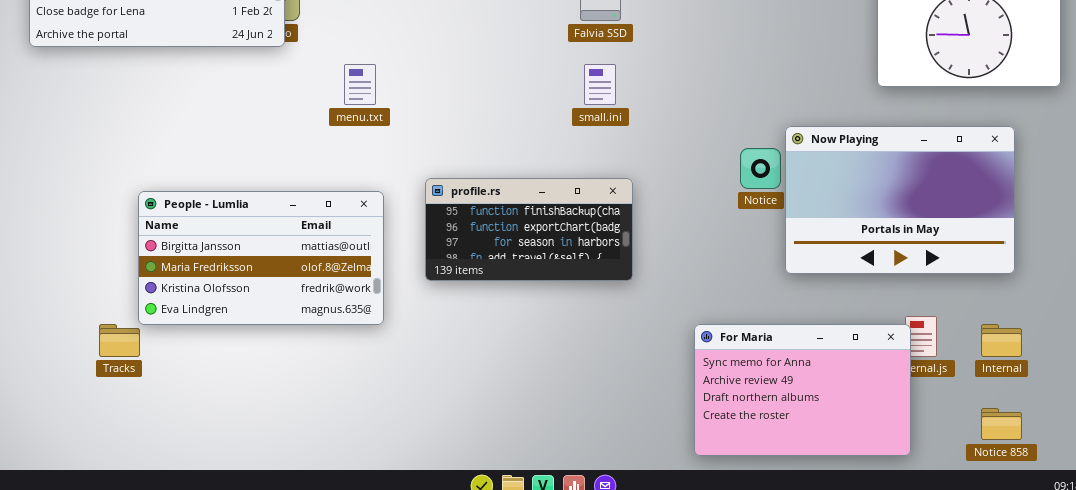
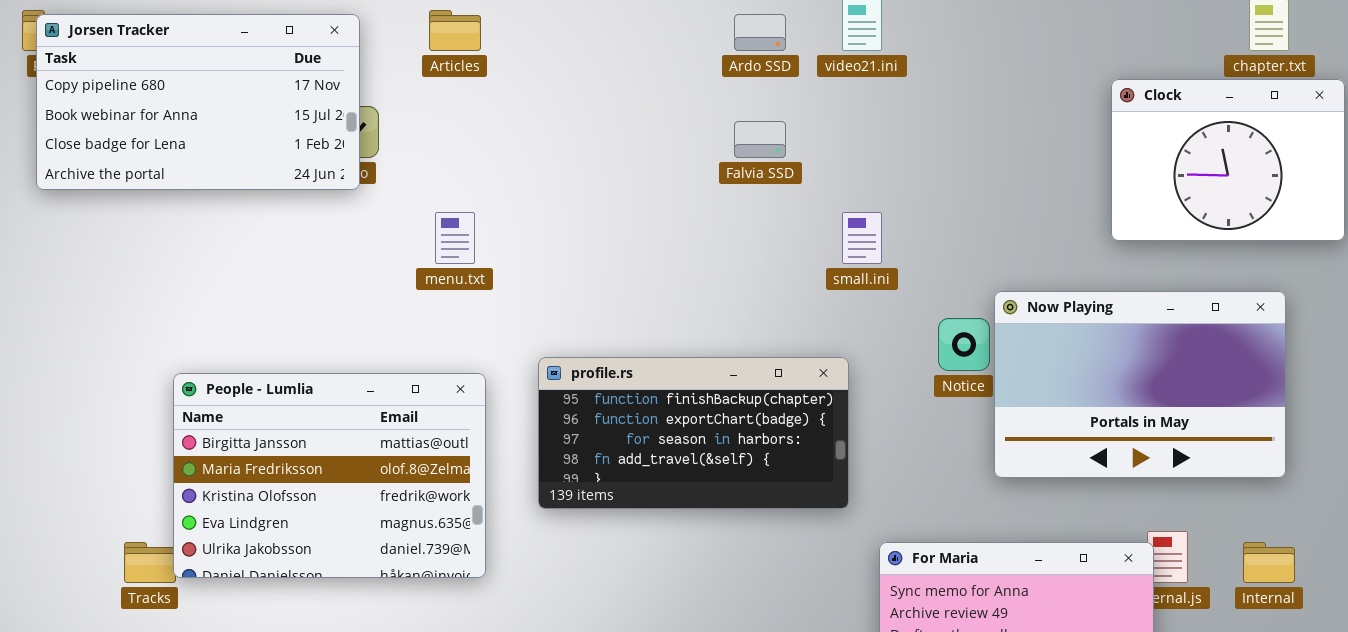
small.ini: [584,64,616,105] -> [842,212,882,264], moved
profile.rs: [425,178,633,281] -> [538,357,849,509], resized
People - Lumlia: [138,191,384,325] -> [173,373,486,578], resized

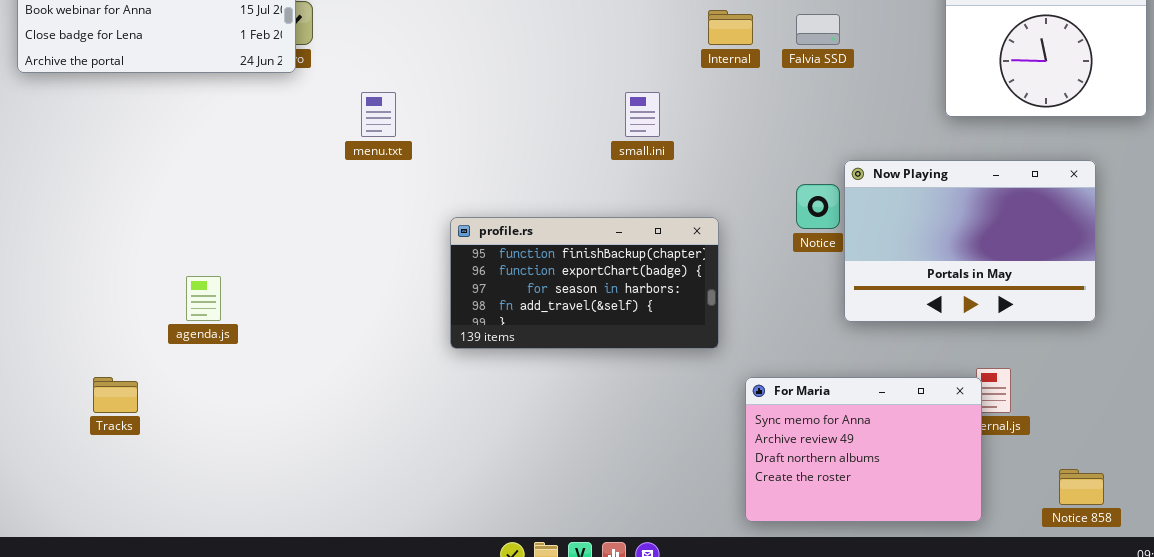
Falvia SSD: [734,121,786,158] -> [796,14,840,45], moved
small.ini: [842,212,882,264] -> [625,92,660,137], moved
People - Lumlia: [173,373,486,578] -> none, closed
Internal: [1243,542,1295,583] -> [708,10,753,45], moved

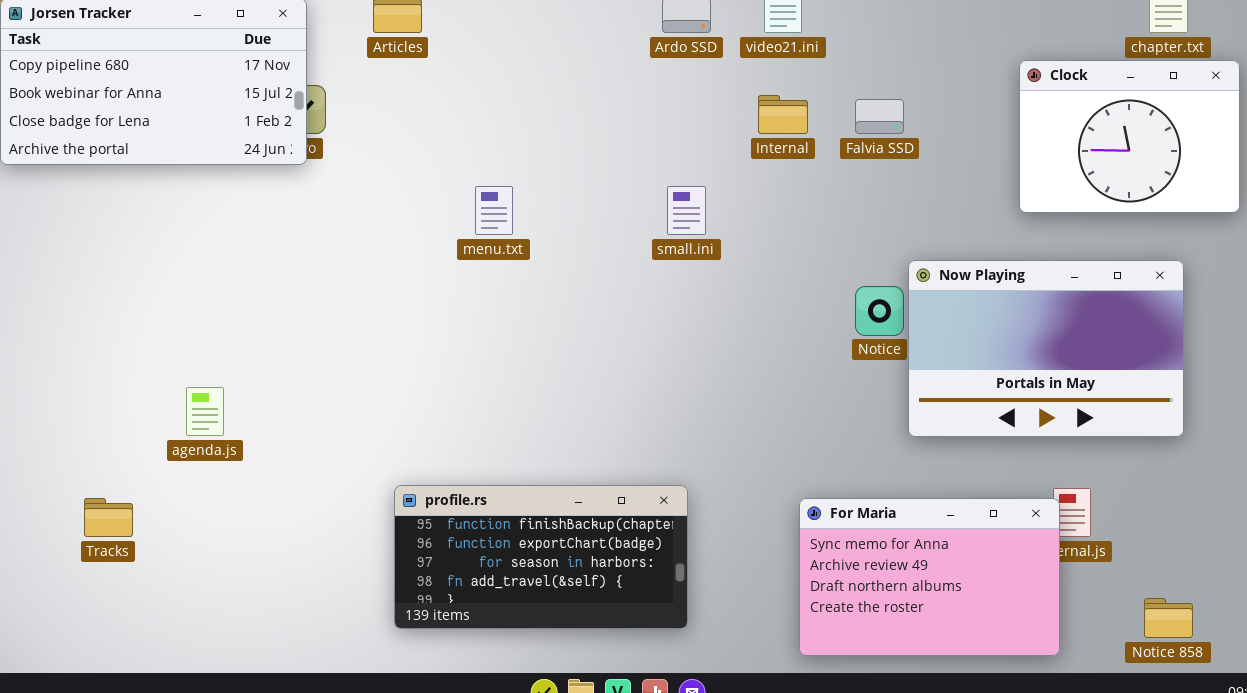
menu.txt: [361,92,396,137] -> [475,186,513,235], moved
profile.rs: [450,217,719,349] -> [394,485,688,629], moved

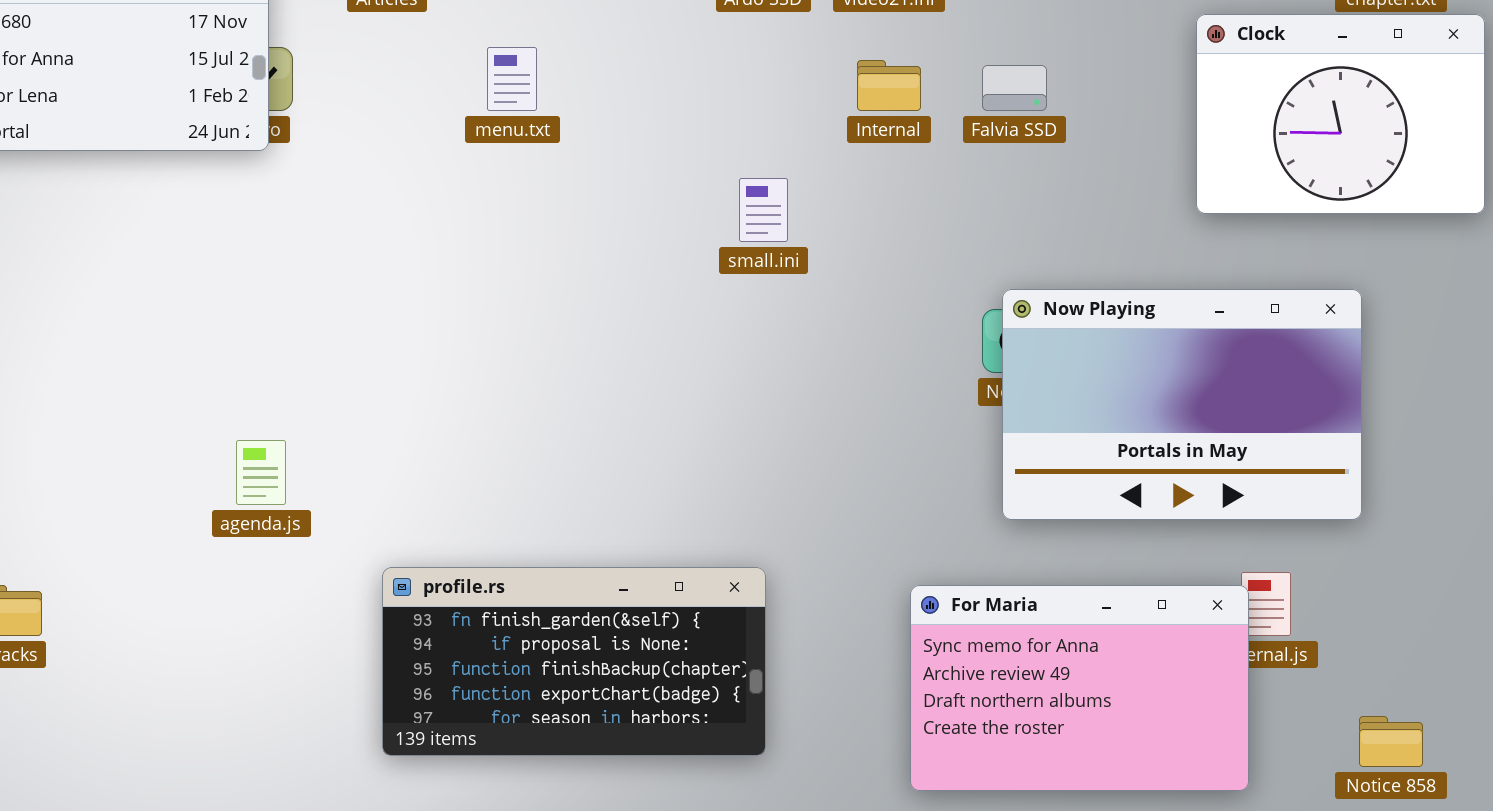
menu.txt: [475,186,513,235] -> [487,47,537,111], moved
Now Playing: [908,260,1184,437] -> [1002,289,1362,520], moved
agenda.js: [186,387,224,436] -> [236,440,286,505], moved
profile.rs: [394,485,688,629] -> [382,567,766,756], scrolled up 2 rows

